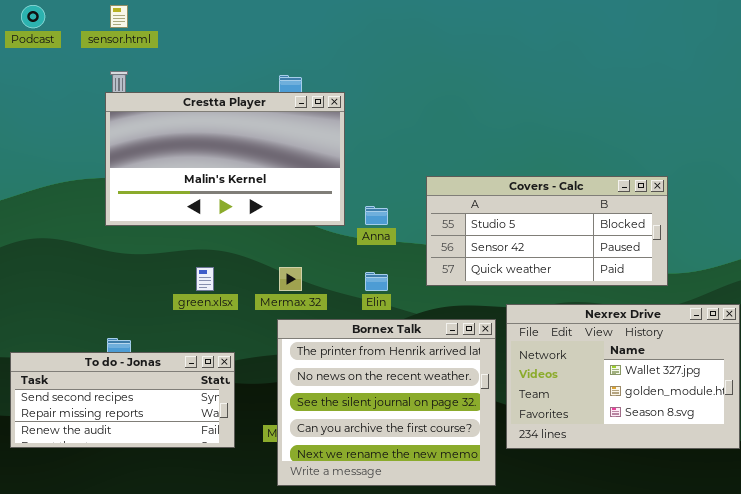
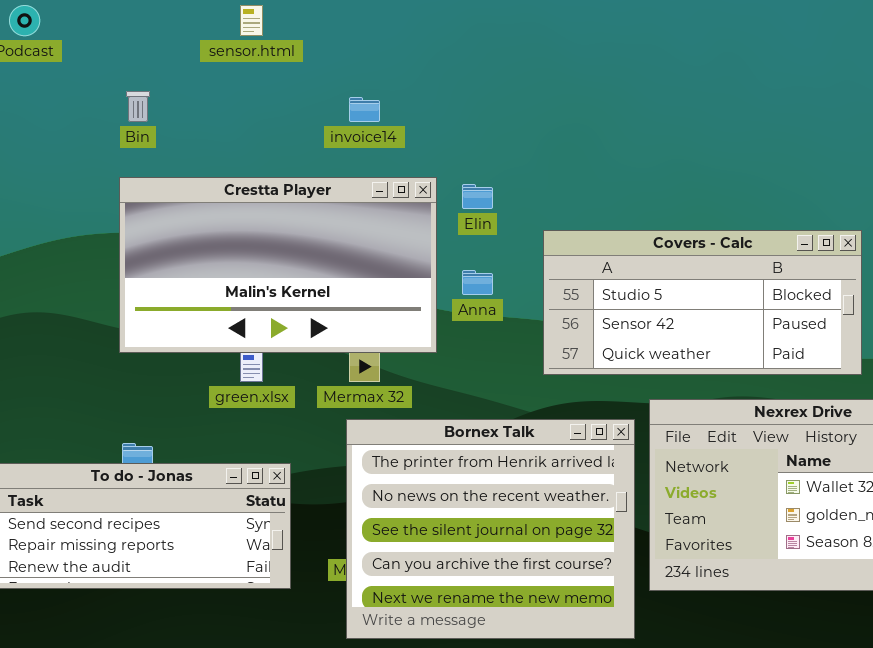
sensor.html: [110,5,128,28] -> [240,5,263,36], moved
Crestta Player: [105,92,345,226] -> [119,177,437,353], moved
Elin: [365,272,388,291] -> [462,184,493,209], moved

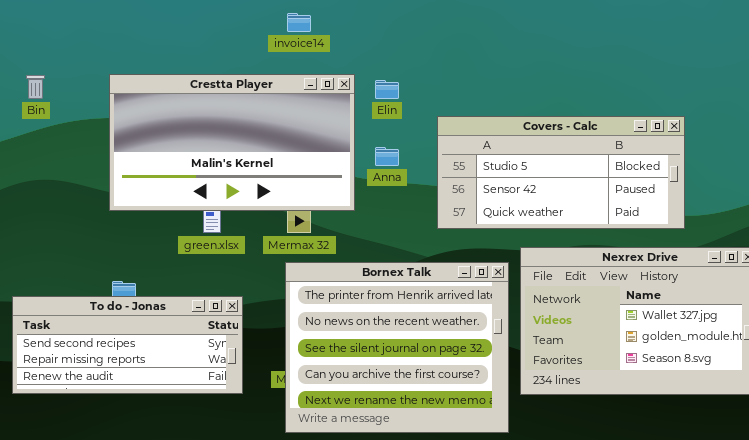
Bin: [126,91,150,122] -> [26,75,45,99], moved

